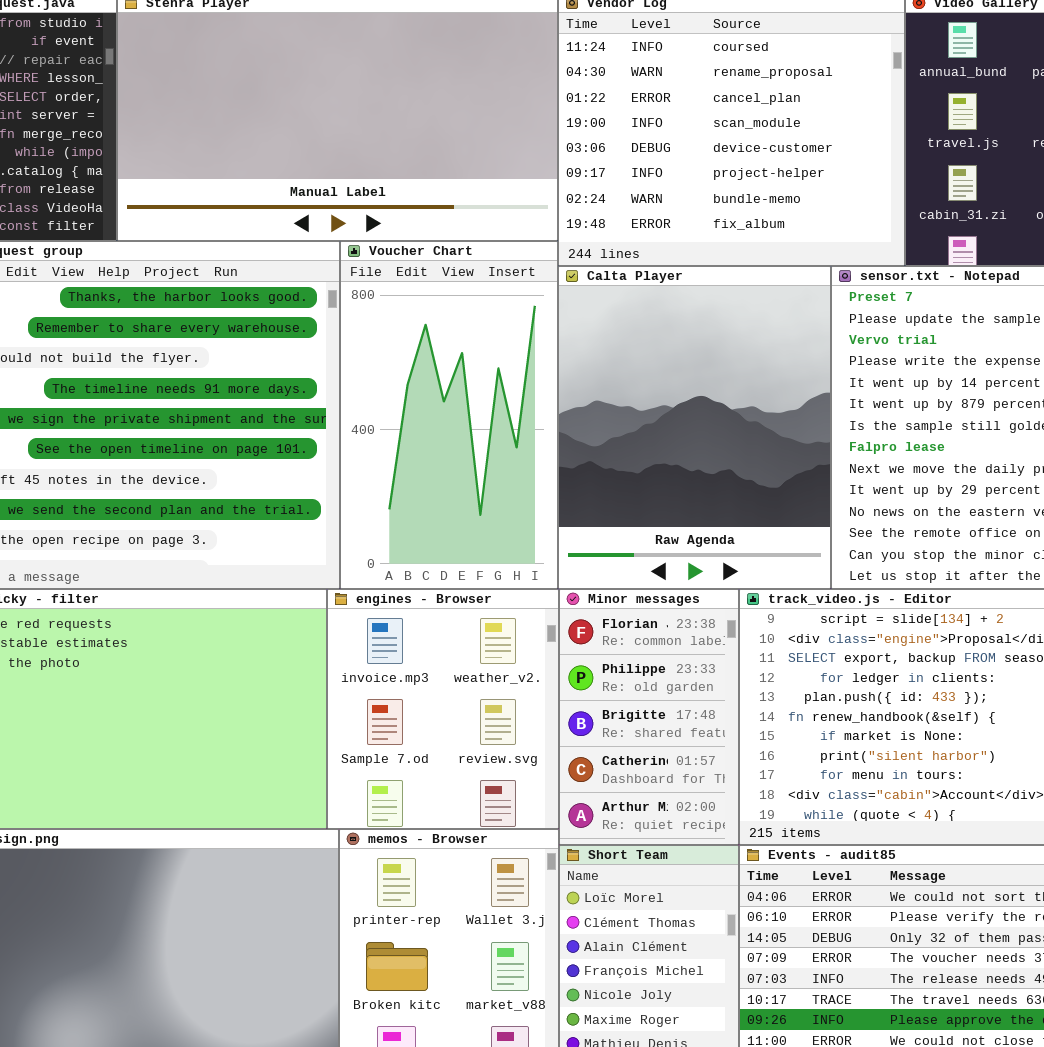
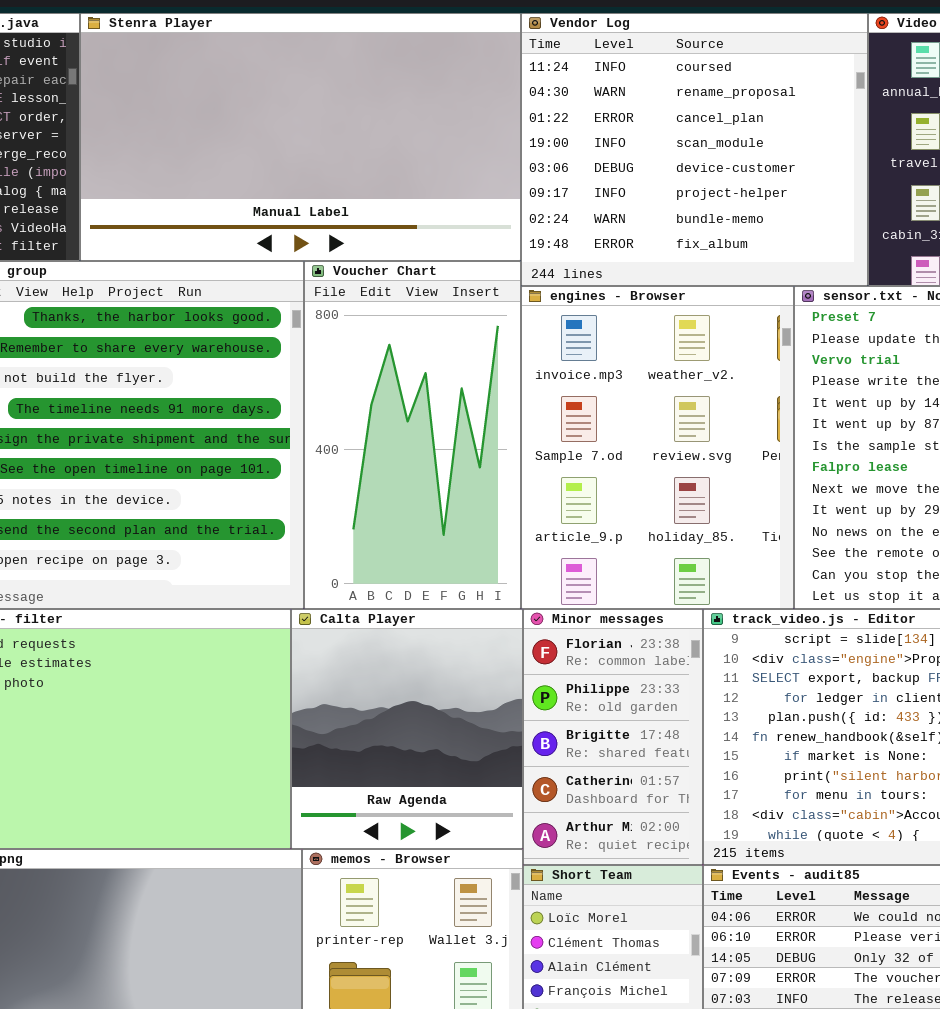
Calta Player: [558,266,831,589] -> [291,609,523,849], moved, resized
engines - Browser: [327,589,559,829] -> [521,286,794,609], moved, resized

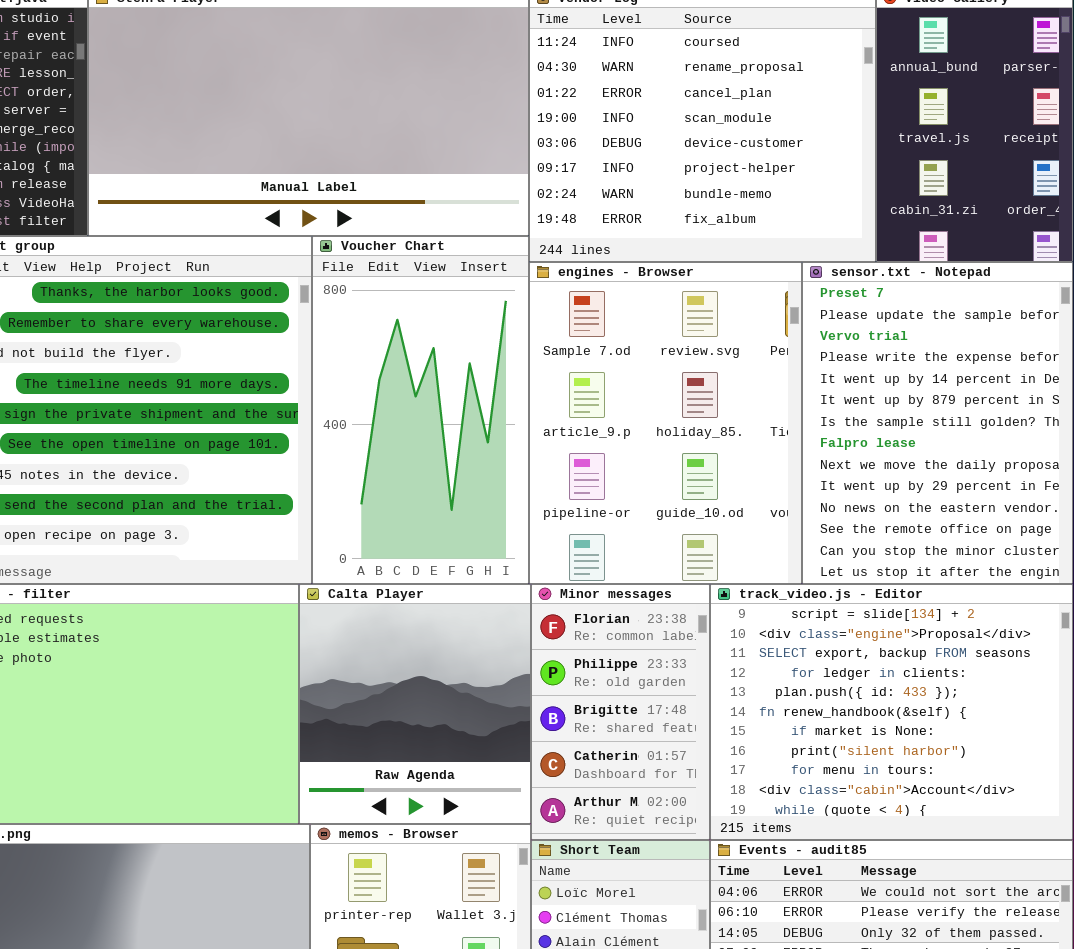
engines - Browser: [521,286,794,609] -> [529,262,802,584], scrolled down 1 row

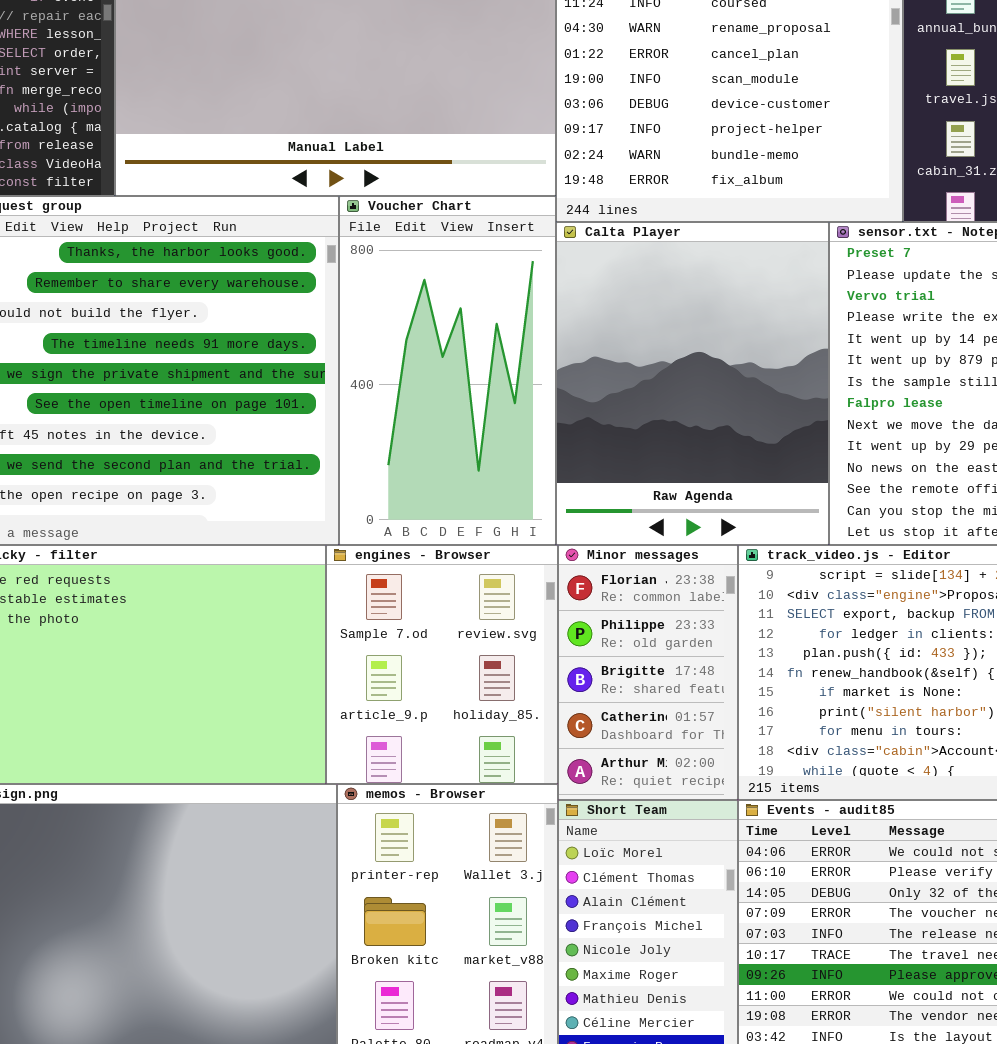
engines - Browser: [529,262,802,584] -> [326,545,558,784], moved, resized
Calta Player: [299,584,531,824] -> [556,222,829,545], moved, resized

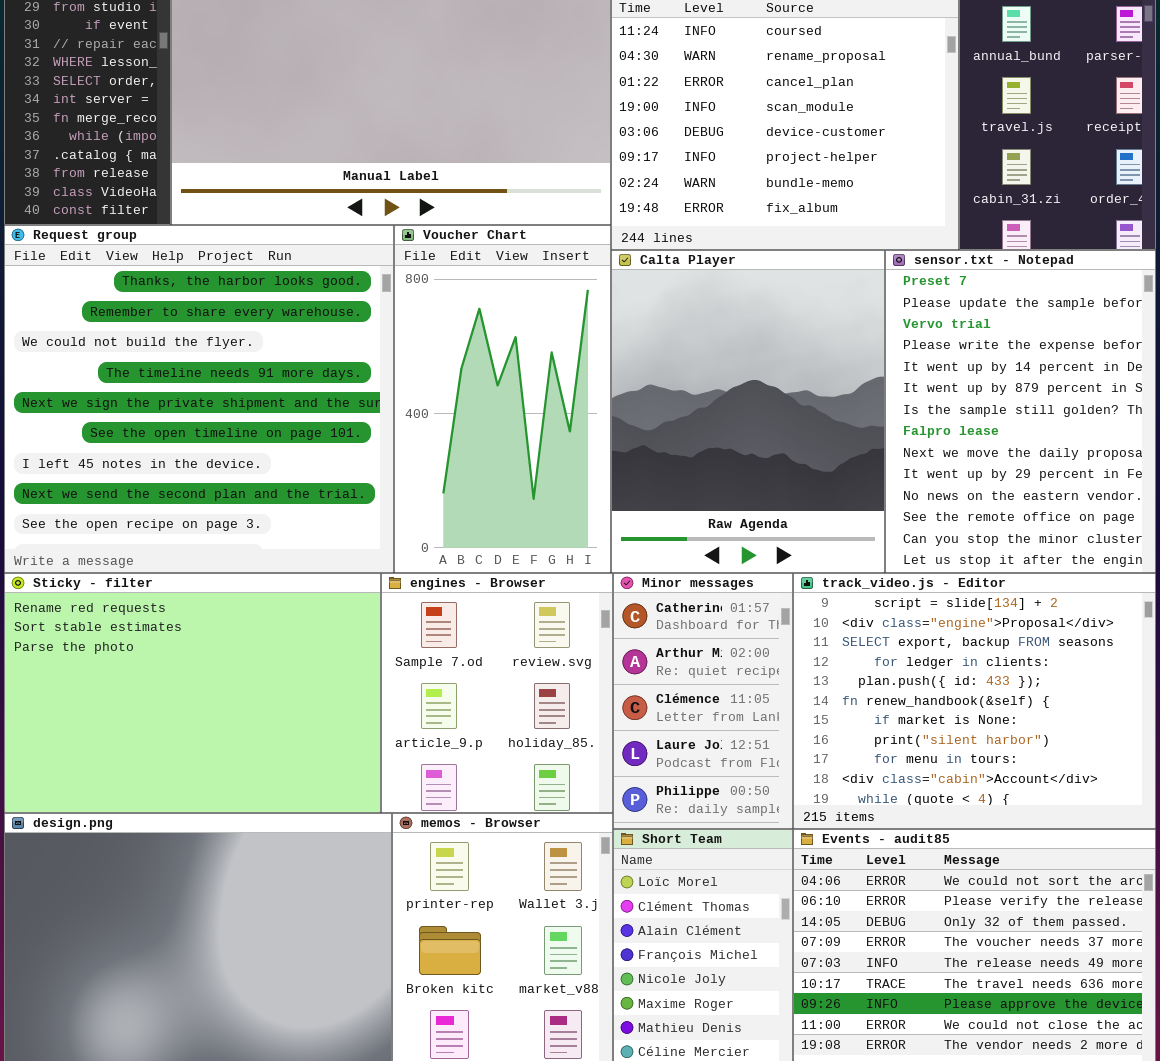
Minor messages: [558,545,738,800] -> [613,573,793,829], scrolled down 3 rows

